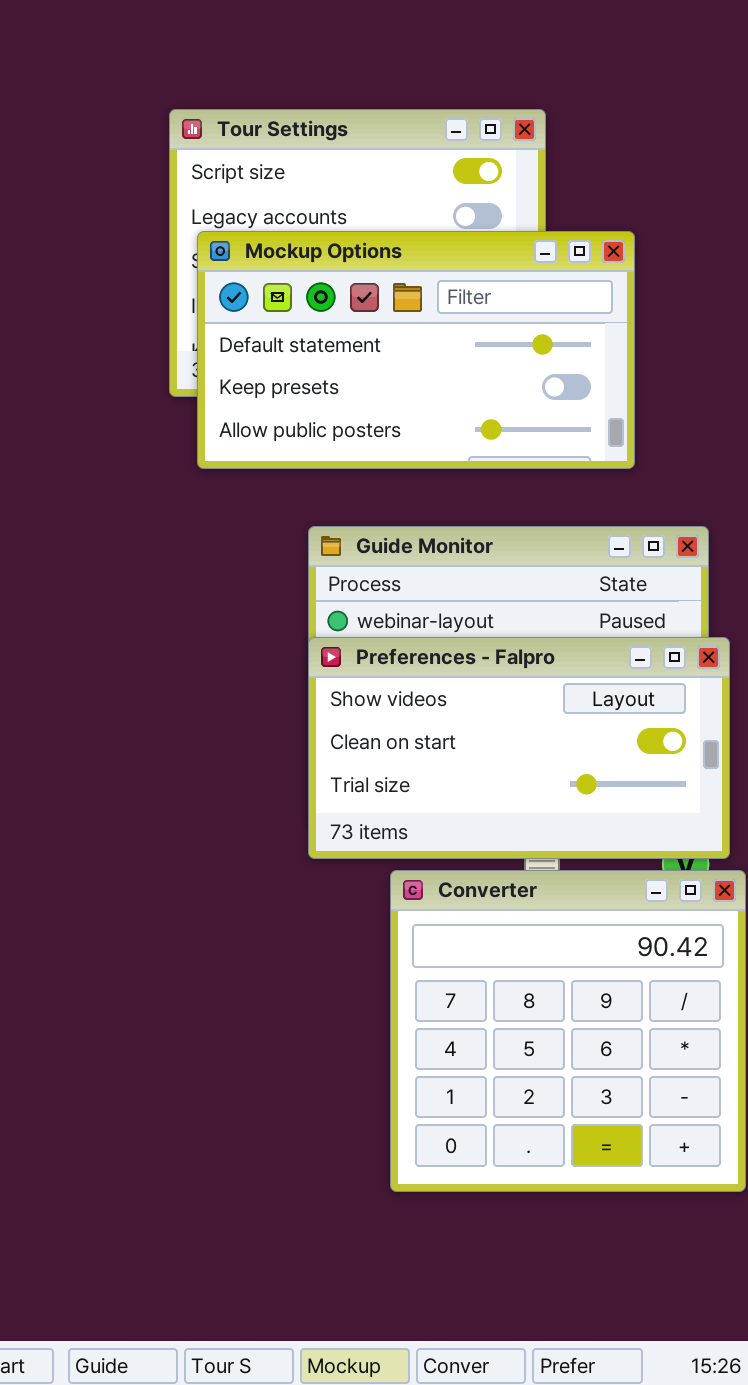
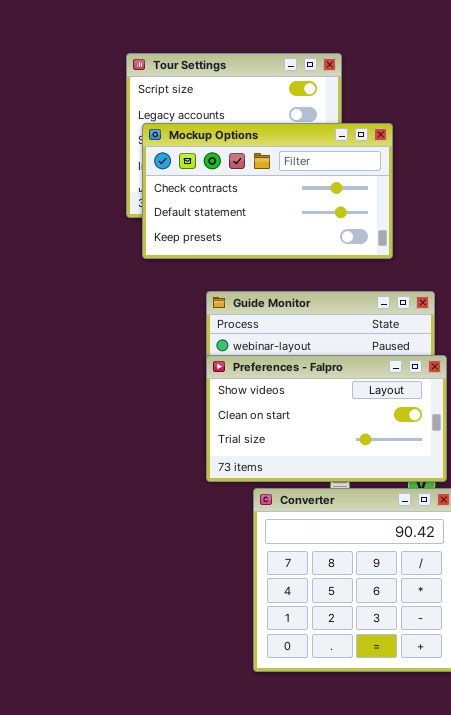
Mockup Options: [197,231,635,469] -> [142,123,393,259], scrolled up 1 row

